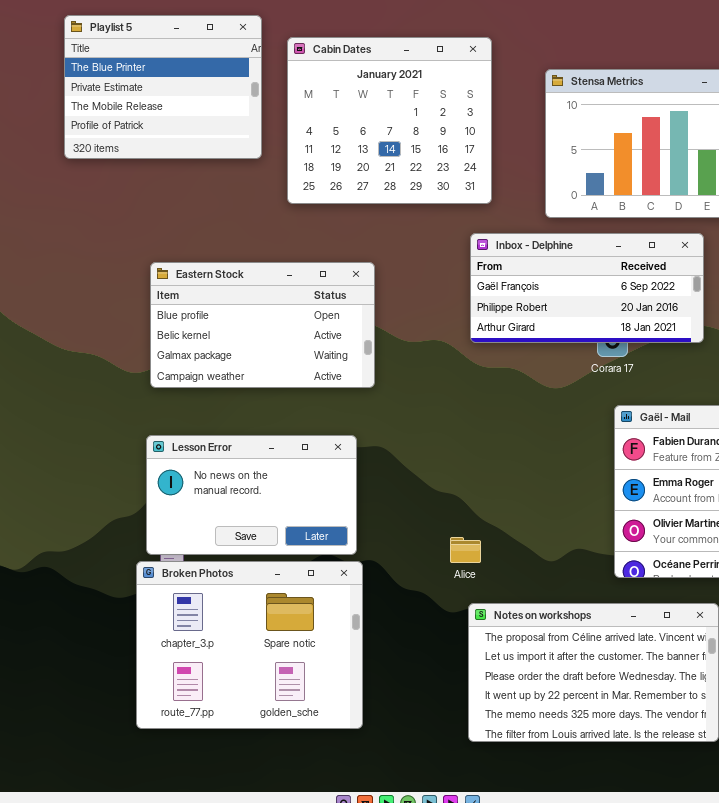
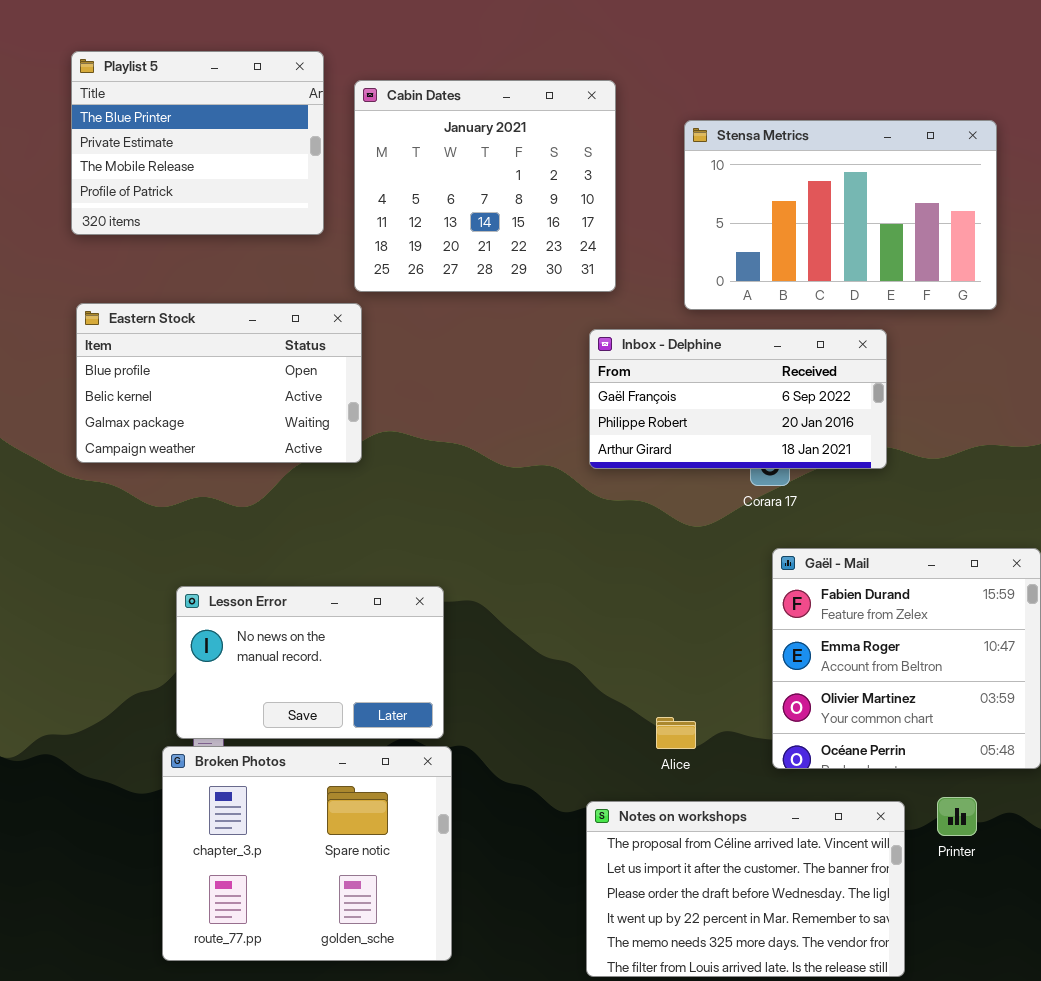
Eastern Stock: [150,262,375,388] -> [76,303,362,463], moved
Alice: [450,537,481,563] -> [656,717,696,749], moved

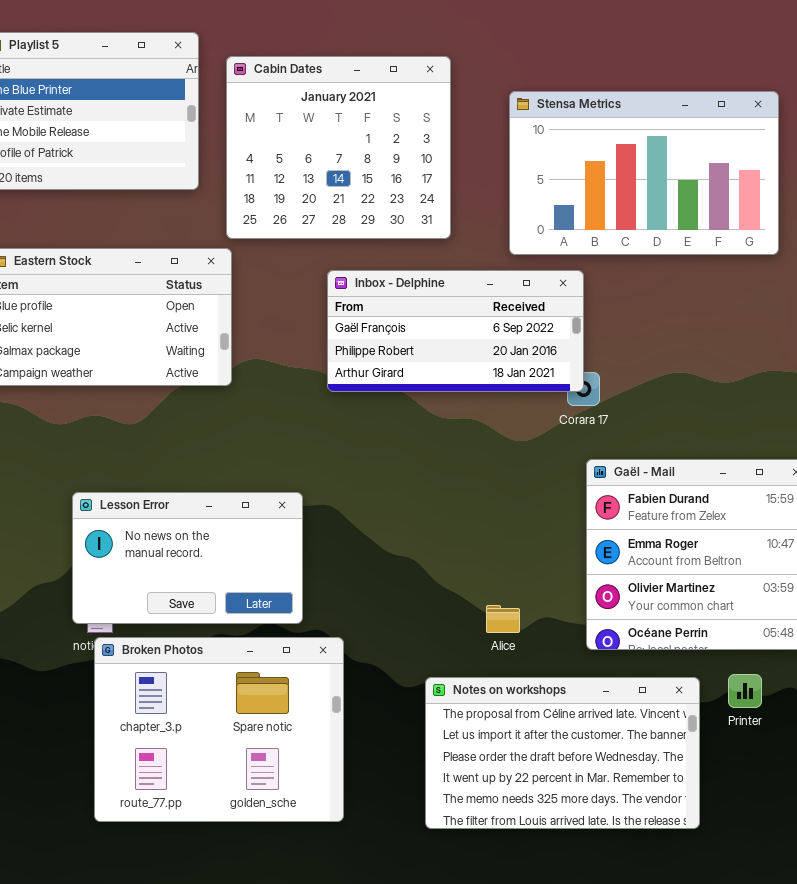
Inbox - Delphine: [589,329,887,469] -> [327,270,584,392], moved
Broken Photos: [162,746,452,961] -> [94,637,344,822], moved

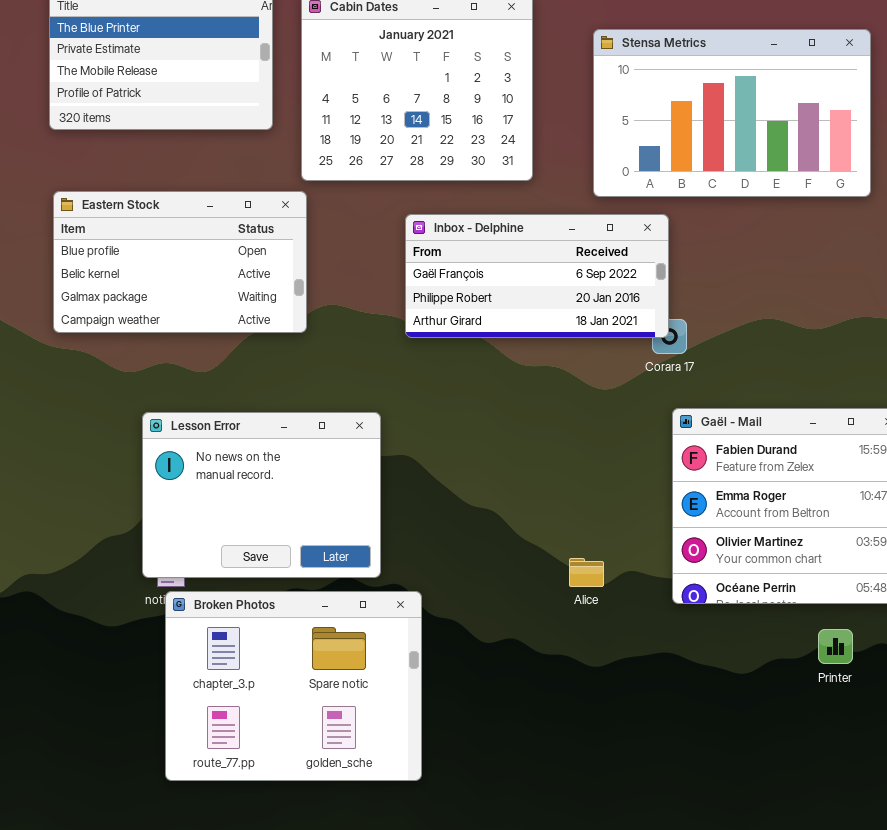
Lesson Error: [72,492,303,624] -> [142,412,381,578], resized
Notes on workshops: [425,677,700,829] -> none, closed

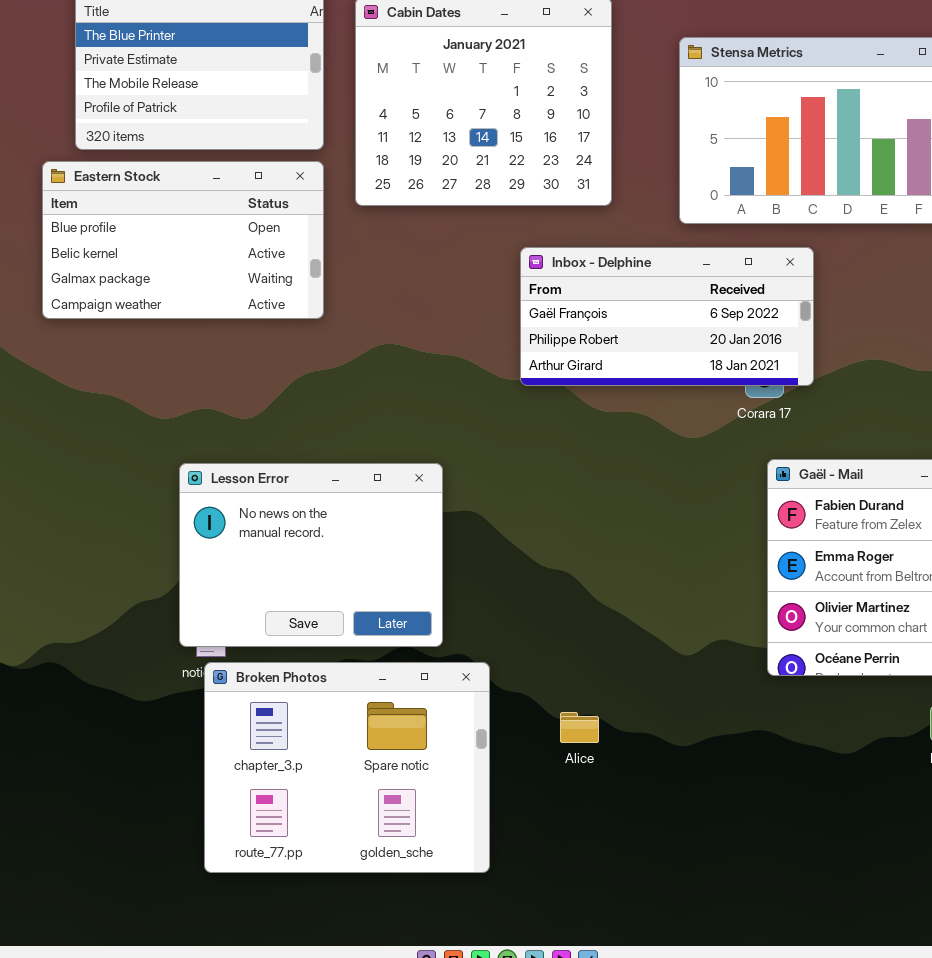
Eastern Stock: [53,191,307,333] -> [42,161,324,319], moved
Inbox - Delphine: [405,214,669,338] -> [520,247,814,386], moved
Alice: [569,558,604,587] -> [560,712,599,743], moved

